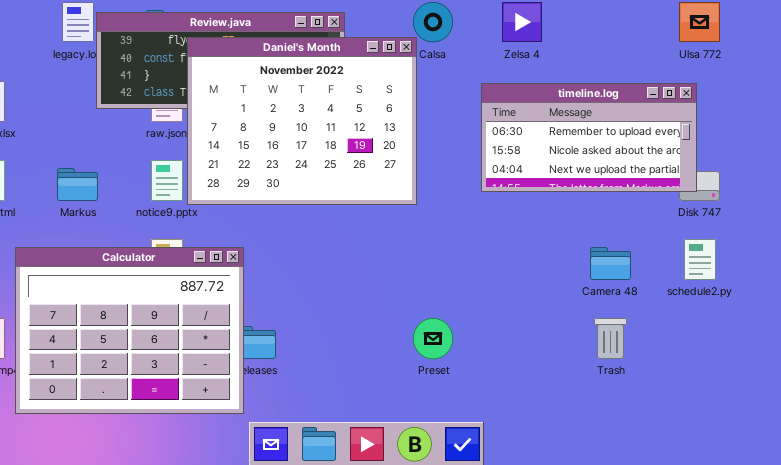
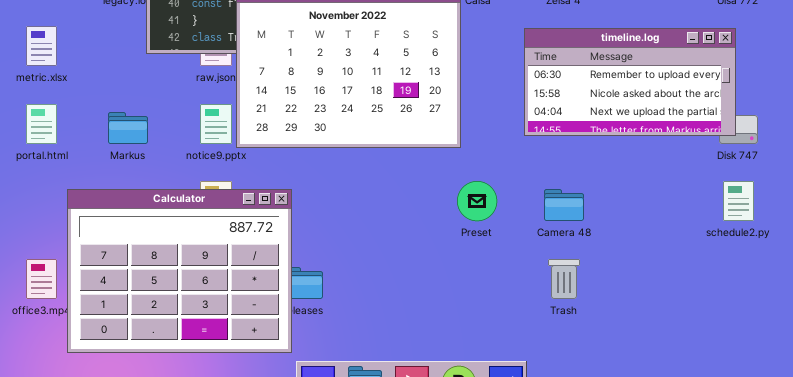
Camera 48: [590,247,631,280] -> [544,189,584,221], moved
Preset: [413,318,453,359] -> [457,181,497,221], moved
Trash: [594,318,627,359] -> [548,259,580,299], moved

